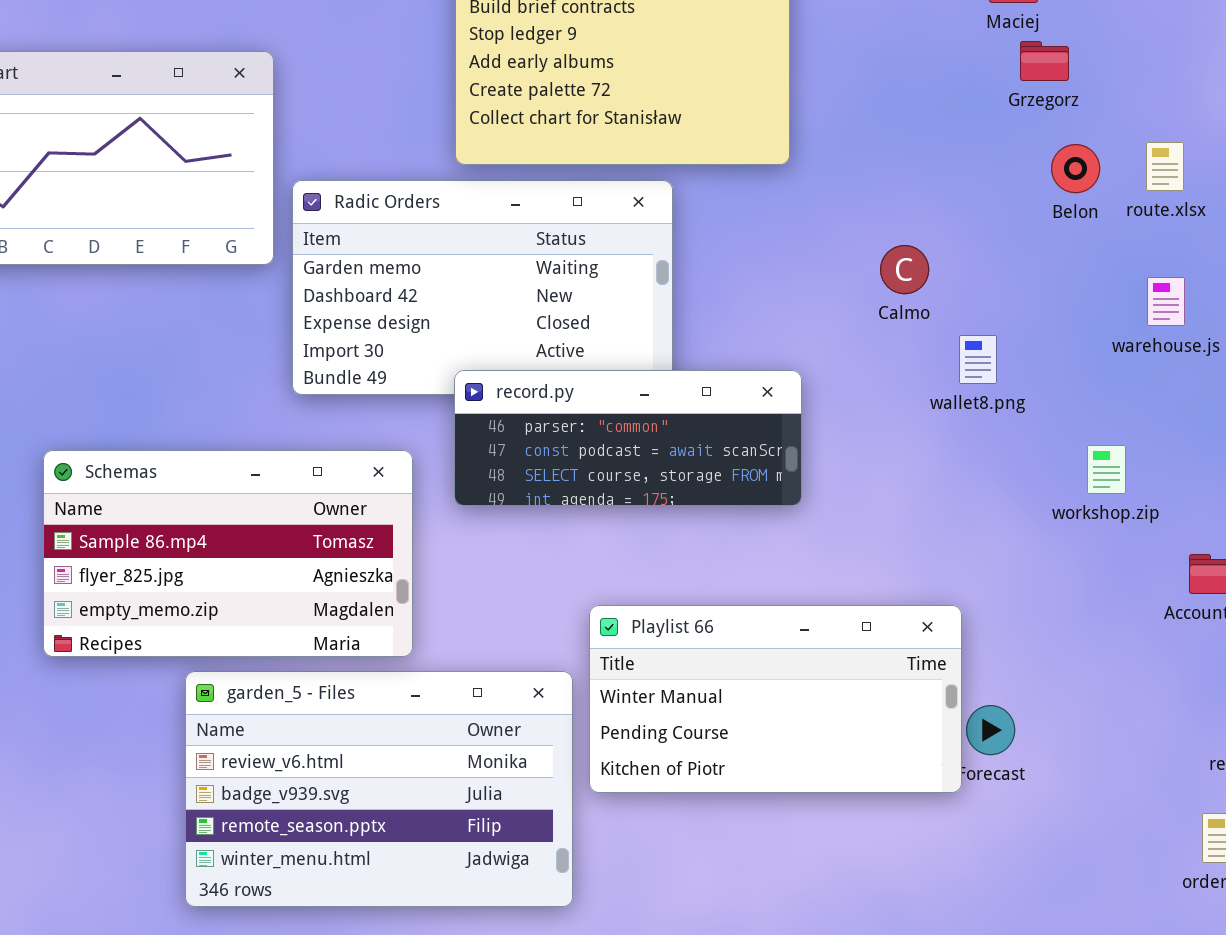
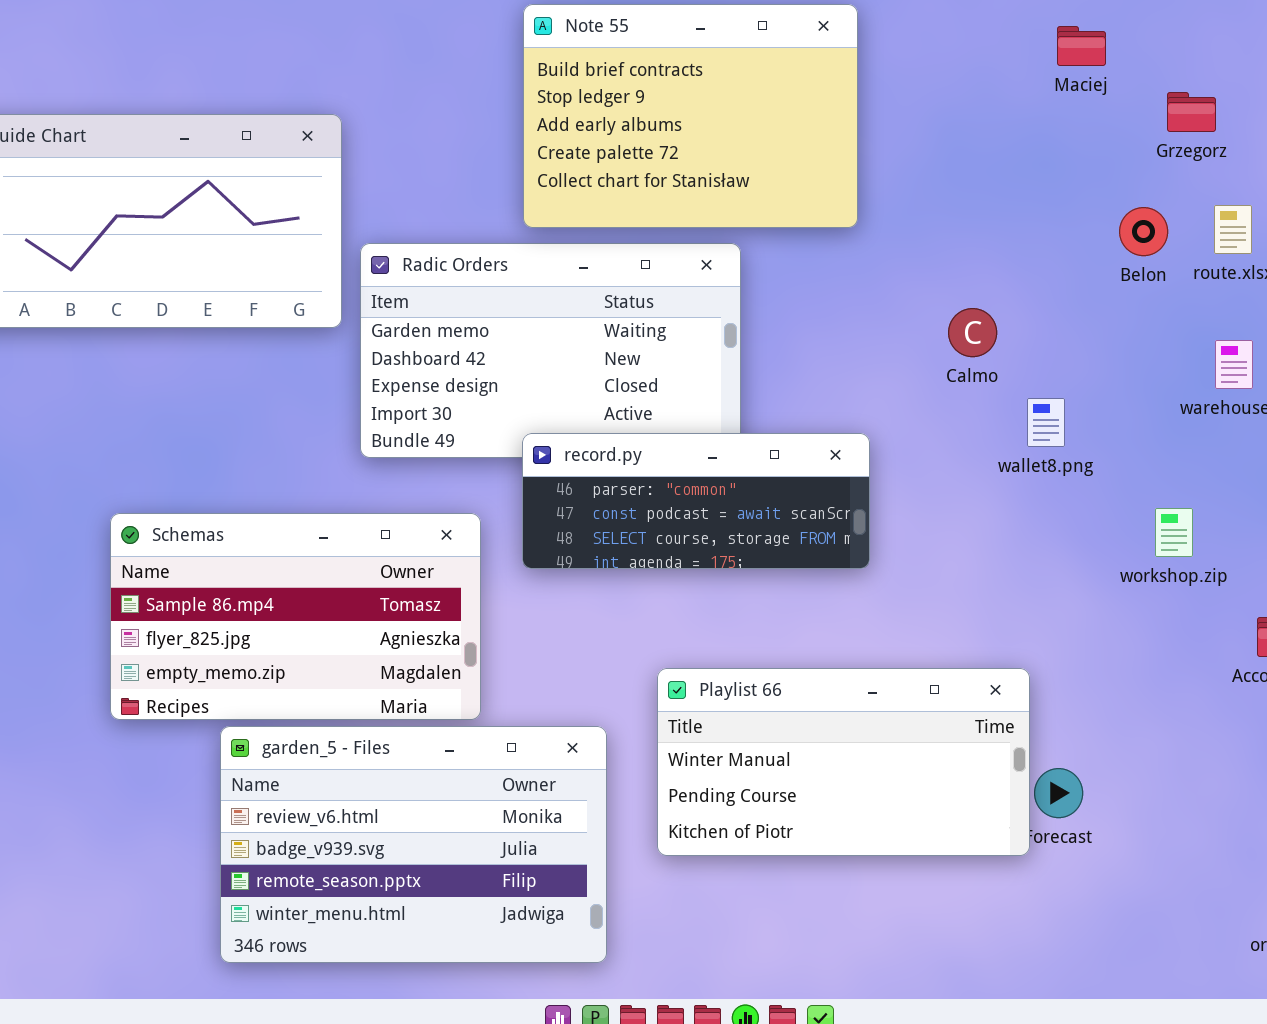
Grzegorz: [1020,41,1069,81] -> [1167,92,1216,132], moved
garden_5 - Files: [185,671,573,907] -> [220,726,607,963], moved

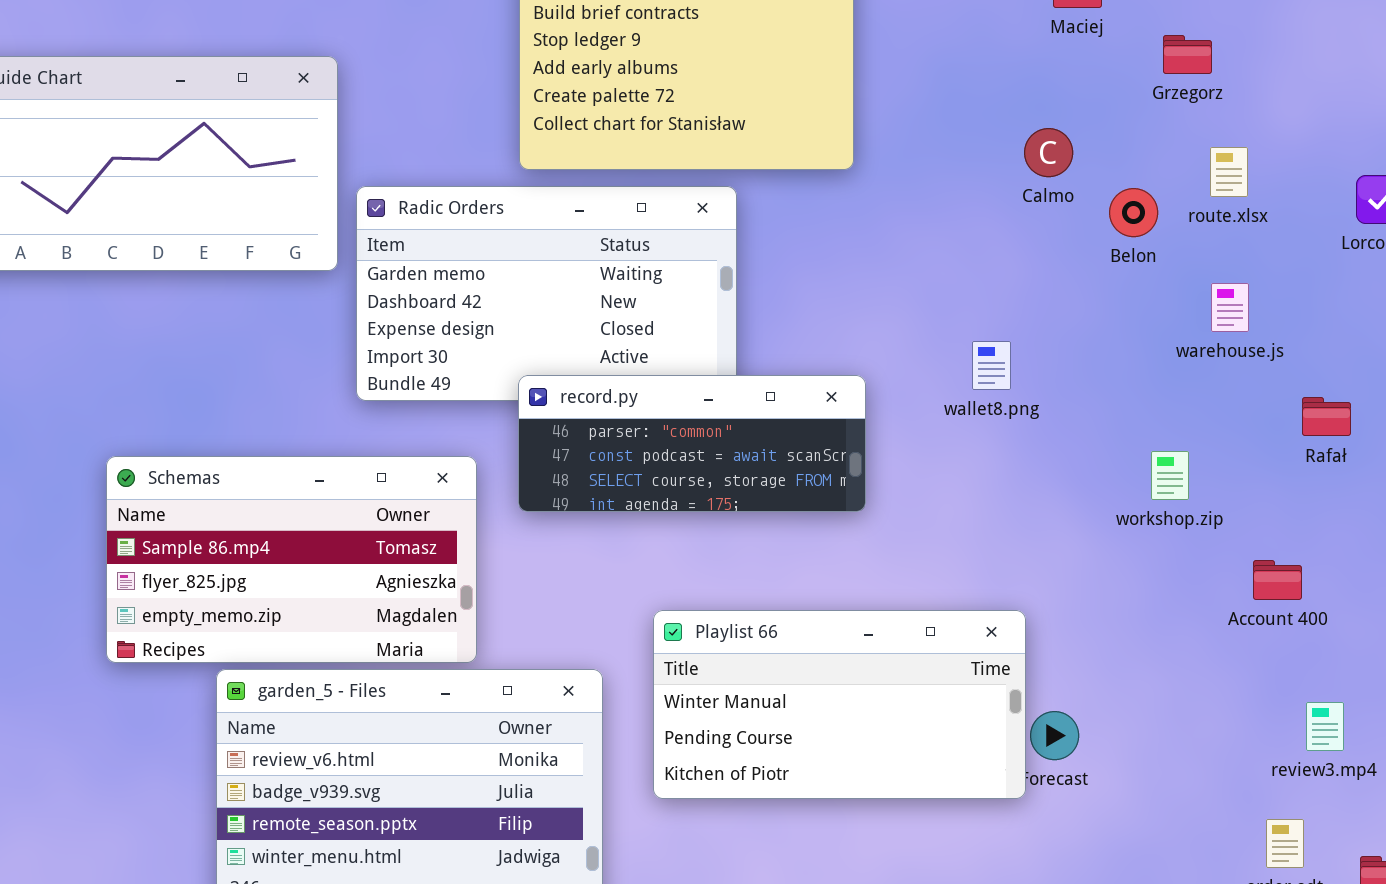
Belon: [1119,207,1168,256] -> [1109,188,1158,237], moved
Calmo: [948,308,997,357] -> [1024,128,1073,177], moved
wallet8.png: [1027,398,1065,447] -> [972,341,1011,390], moved

